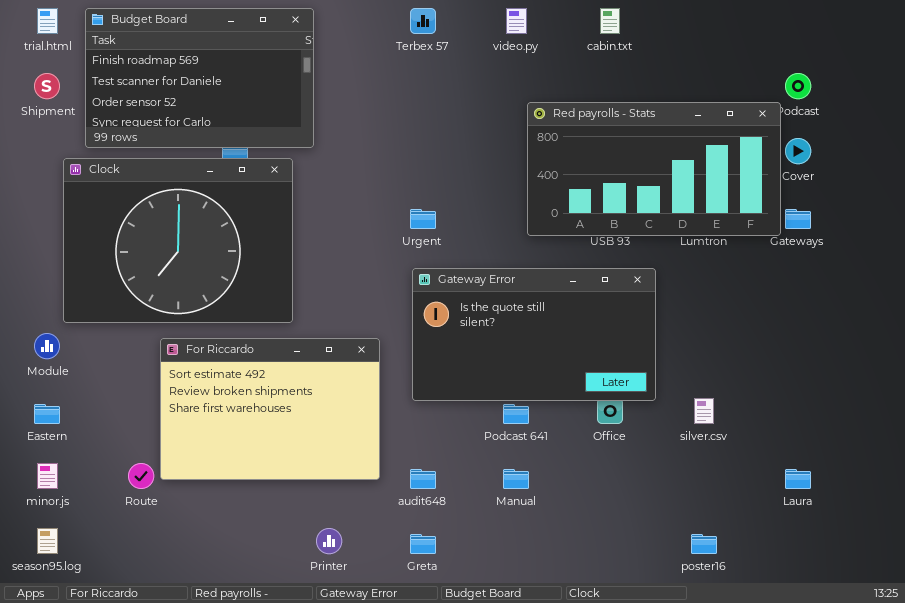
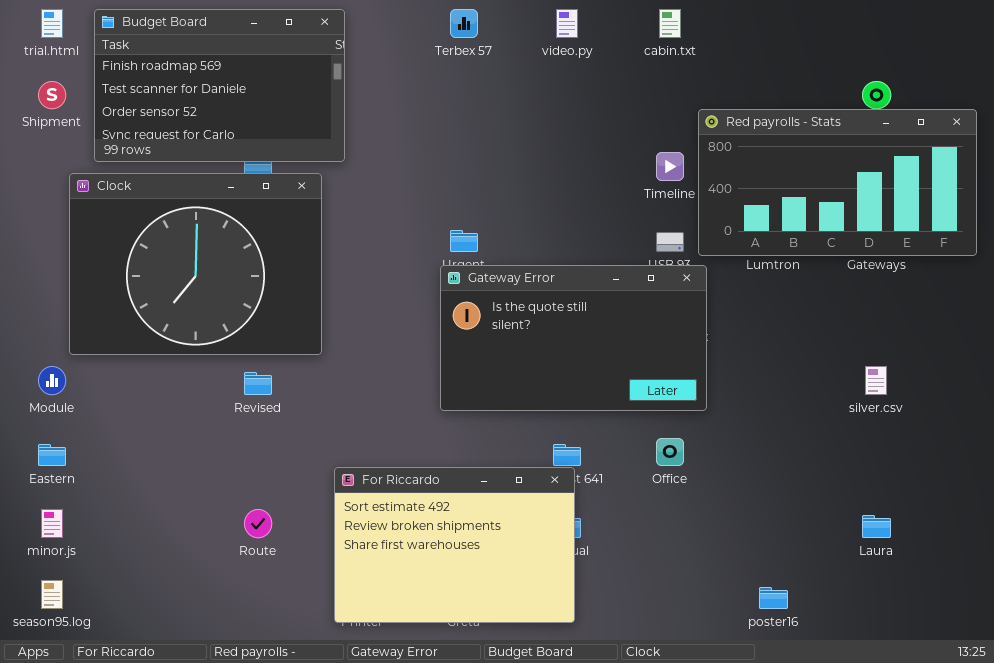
Red payrolls - Stats: [527,102,781,236] -> [698,109,977,256], moved
Gateway Error: [412,268,656,401] -> [440,265,707,411], moved
For Riccardo: [160,338,380,480] -> [334,467,575,623], moved
silver.csv: [694,398,714,424] -> [865,366,887,395], moved
Route: [128,463,154,489] -> [244,509,272,538], moved

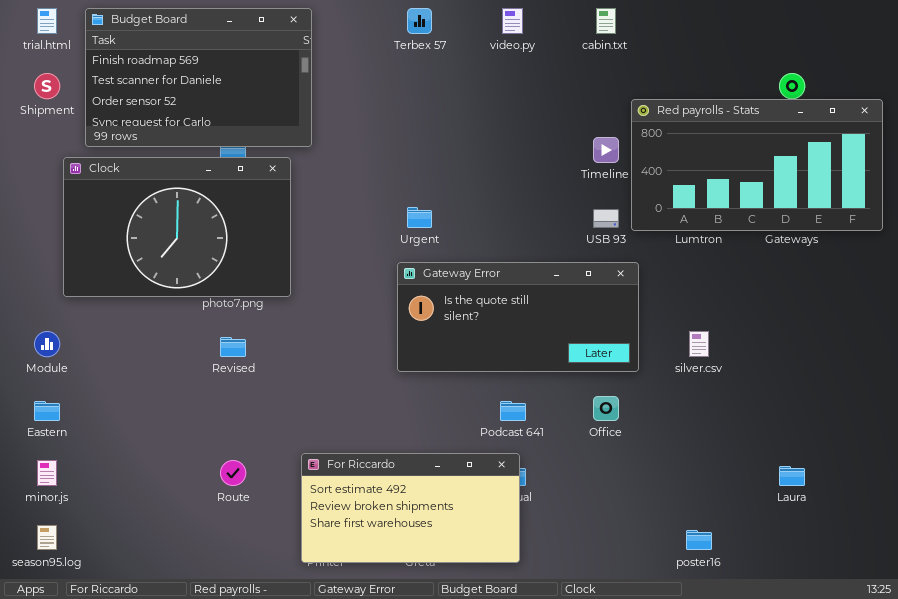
Clock: [69,173,322,355] -> [63,157,291,297], resized
Gateway Error: [440,265,707,411] -> [397,262,639,372], resized
silver.csv: [865,366,887,395] -> [689,331,709,357], moved
For Riccardo: [334,467,575,623] -> [301,453,520,563], resized

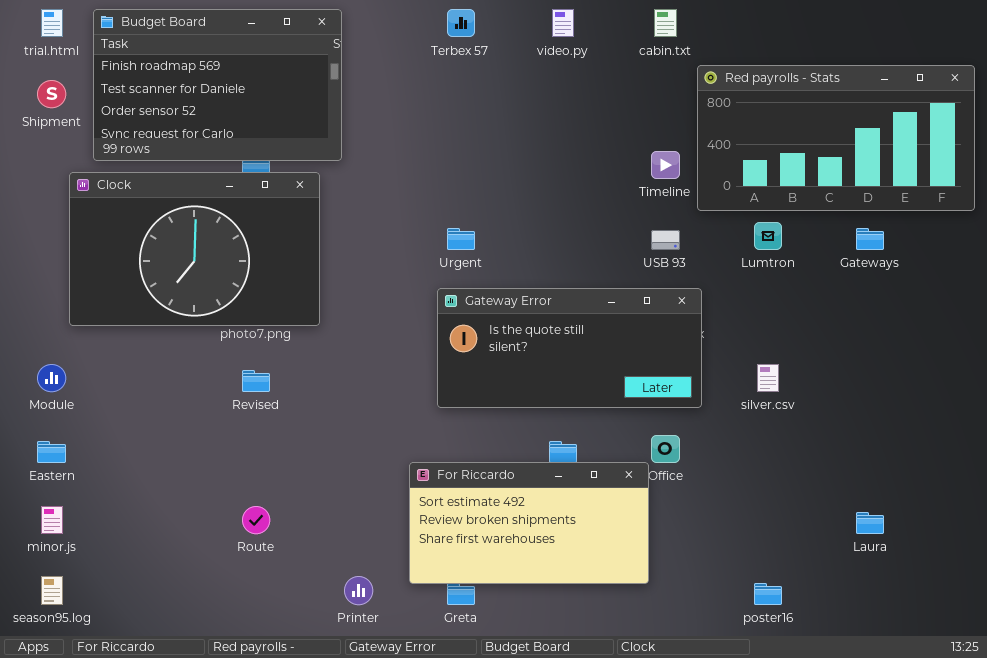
Red payrolls - Stats: [631,99,883,231] -> [697,65,975,211], moved
For Riccardo: [301,453,520,563] -> [409,462,649,584], moved

